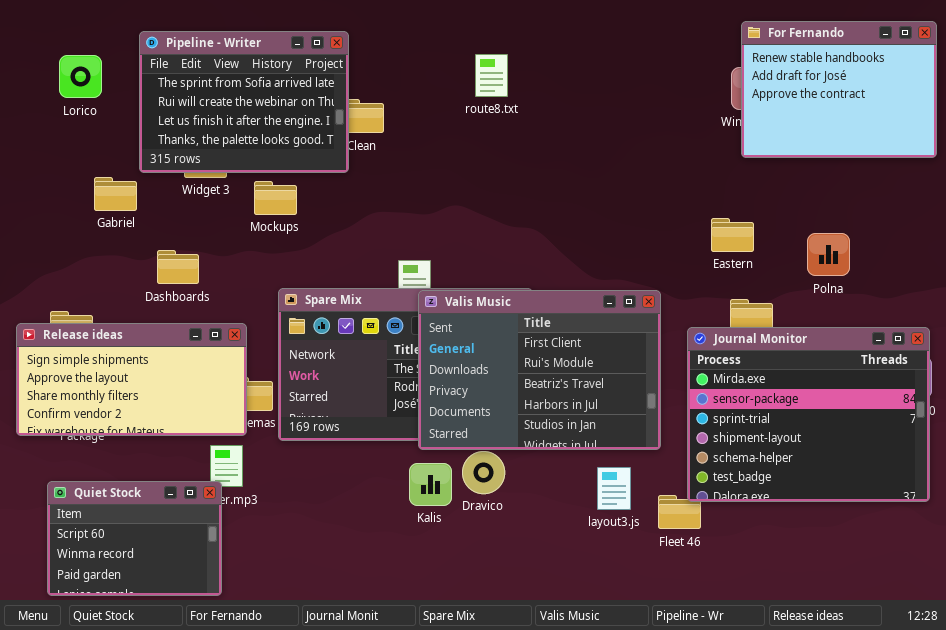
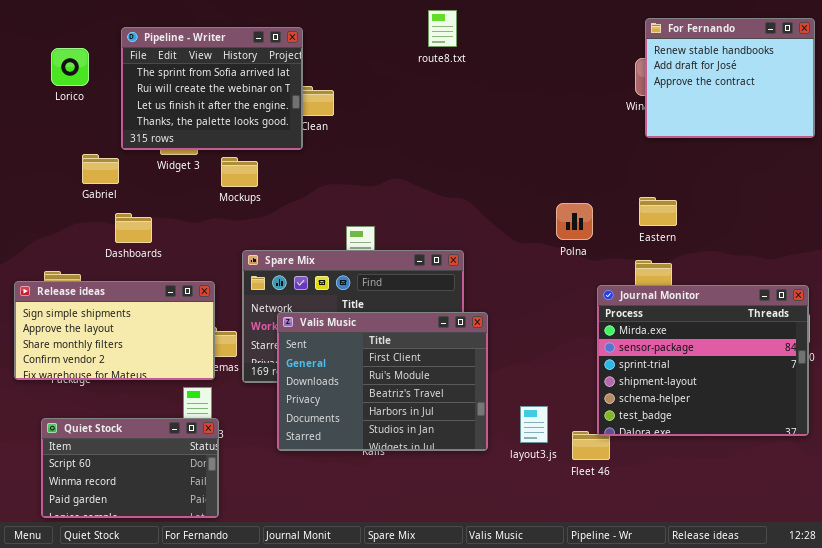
route8.txt: [475,54,508,97] -> [428,10,457,47], moved
Eastern: [711,218,754,252] -> [639,197,677,226], moved
Polna: [807,233,850,276] -> [556,203,593,240], moved
Dashboards: [157,250,199,284] -> [115,213,152,243], moved
Valis Music: [418,290,661,450] -> [277,312,488,451], moved
Quiet Stock: [47,481,222,596] -> [41,418,219,518], resized

